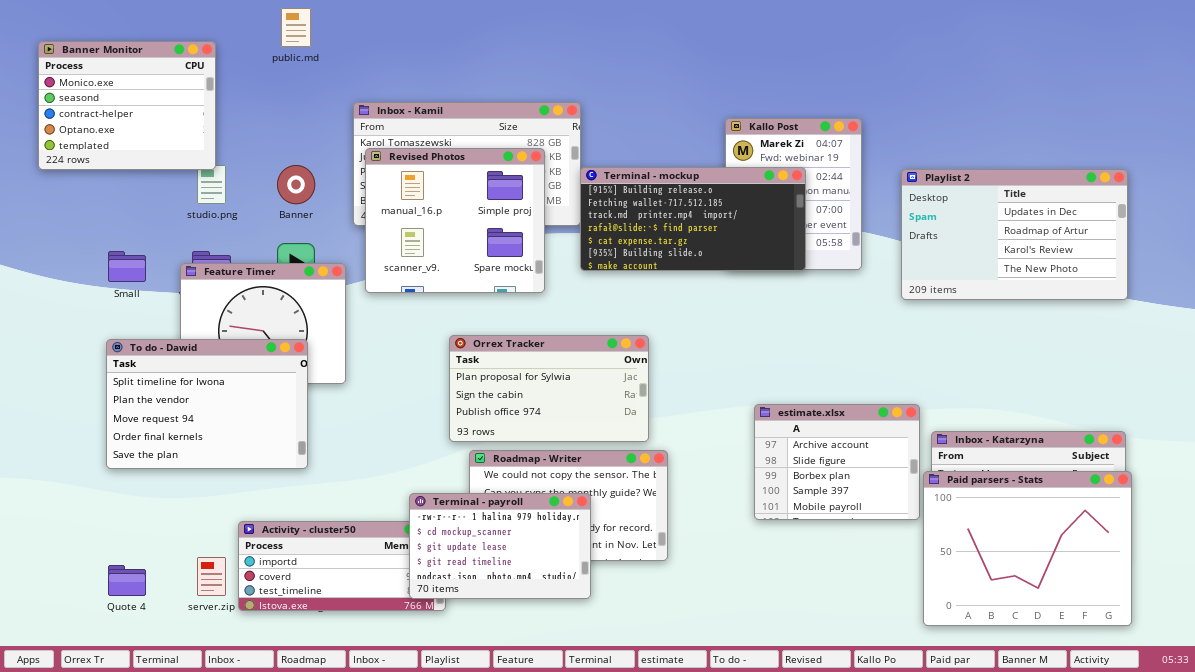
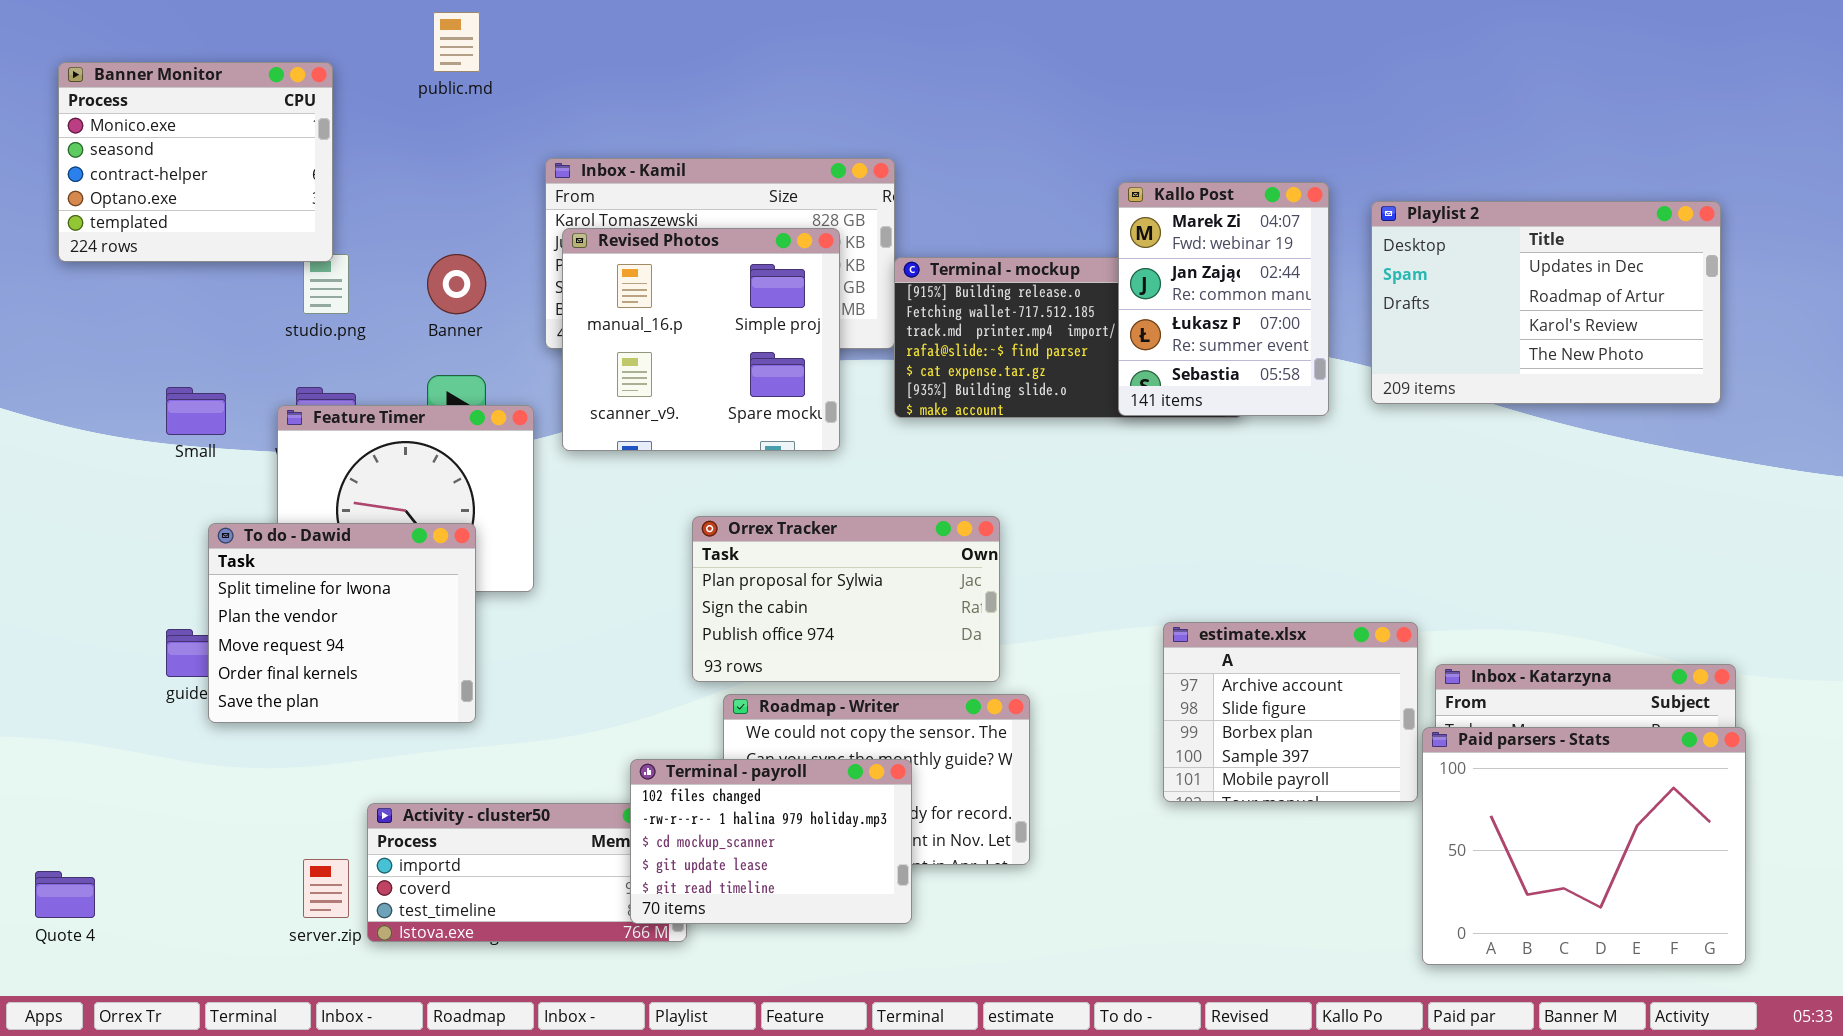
Kallo Post: [725,118,862,270] -> [1118,182,1329,416], raised
Playlist 2: [901,169,1128,300] -> [1371,201,1721,404], moved
To do - Dawid: [106,339,308,469] -> [208,523,476,723], resized
Terminal - payroll: [409,493,591,599] -> [630,759,912,924], scrolled up 1 row
Quote 4: [108,565,146,596] -> [35,871,95,918], moved

